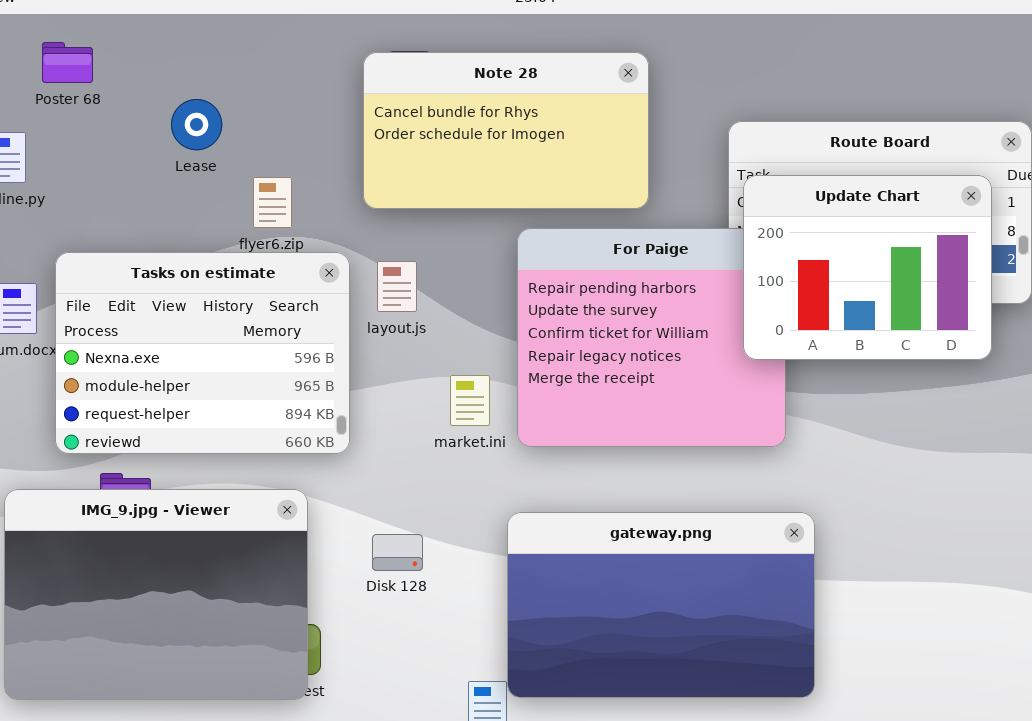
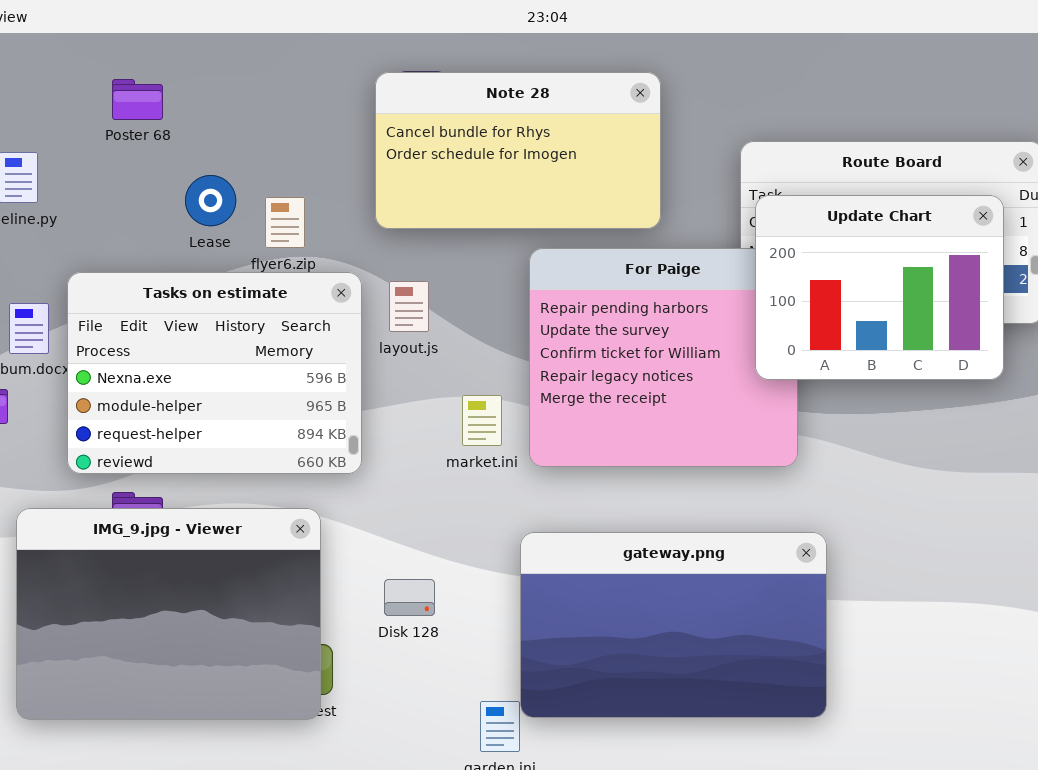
Poster 68: [42,42,93,83] -> [112,79,163,120], moved
Lease: [171,99,222,150] -> [185,175,236,226], moved
Disk 128: [372,534,423,571] -> [384,579,435,616], moved

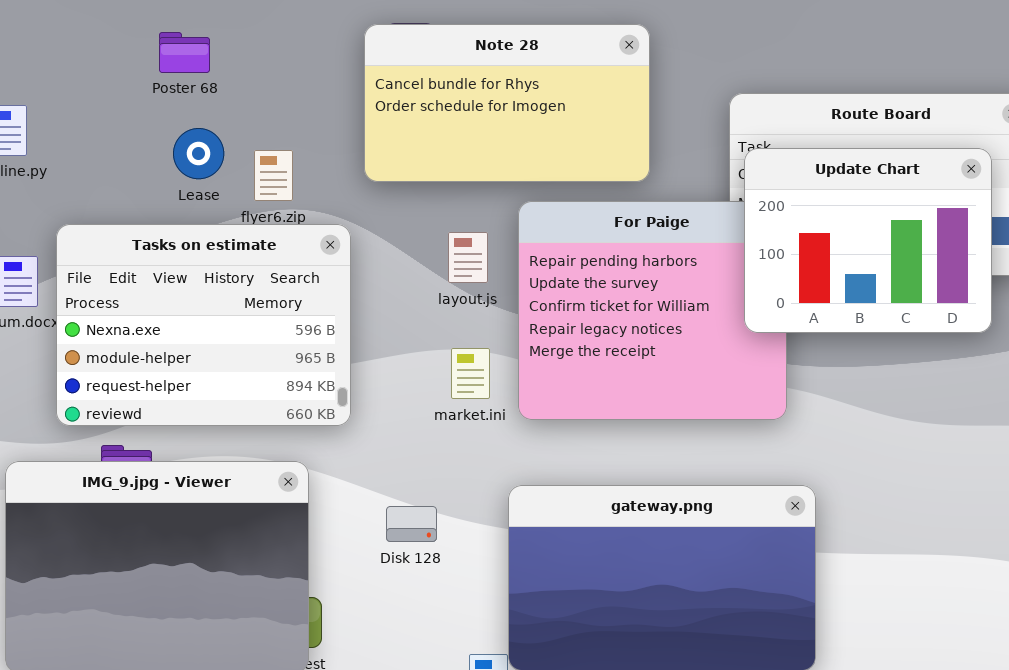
Poster 68: [112,79,163,120] -> [159,32,210,73], moved
layout.js: [389,281,429,332] -> [448,232,488,283], moved
Disk 128: [384,579,435,616] -> [386,506,437,542], moved

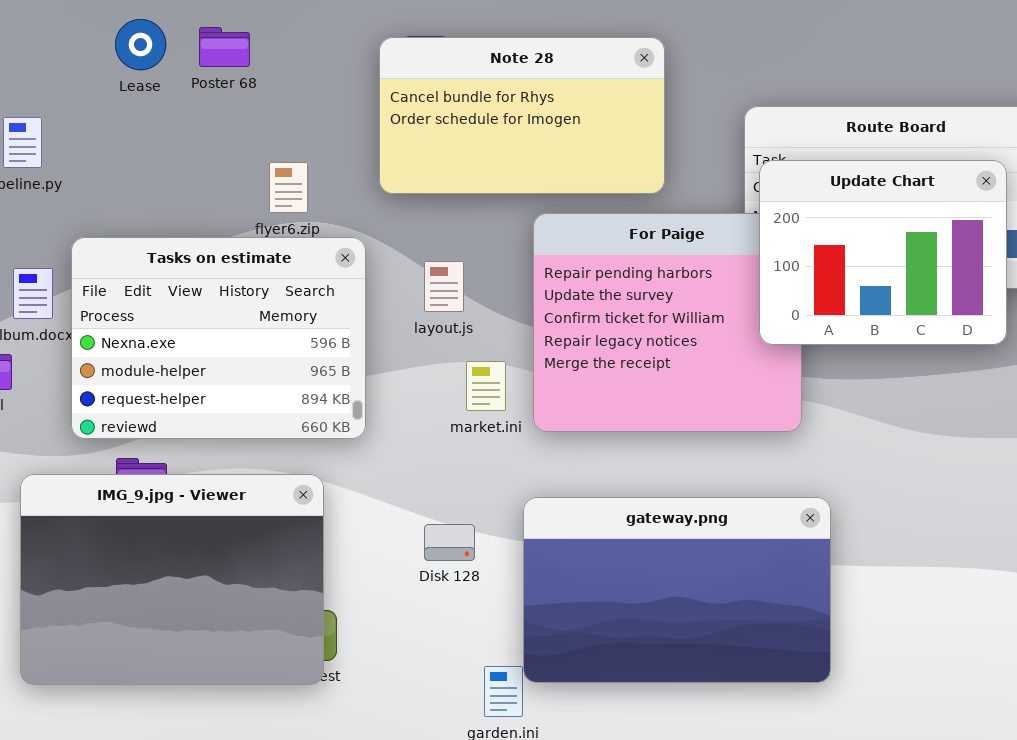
Poster 68: [159,32,210,73] -> [199,27,250,67], moved
Lease: [173,128,224,179] -> [115,19,166,70], moved
layout.js: [448,232,488,283] -> [424,261,464,312], moved
Disk 128: [386,506,437,542] -> [424,524,475,561], moved

